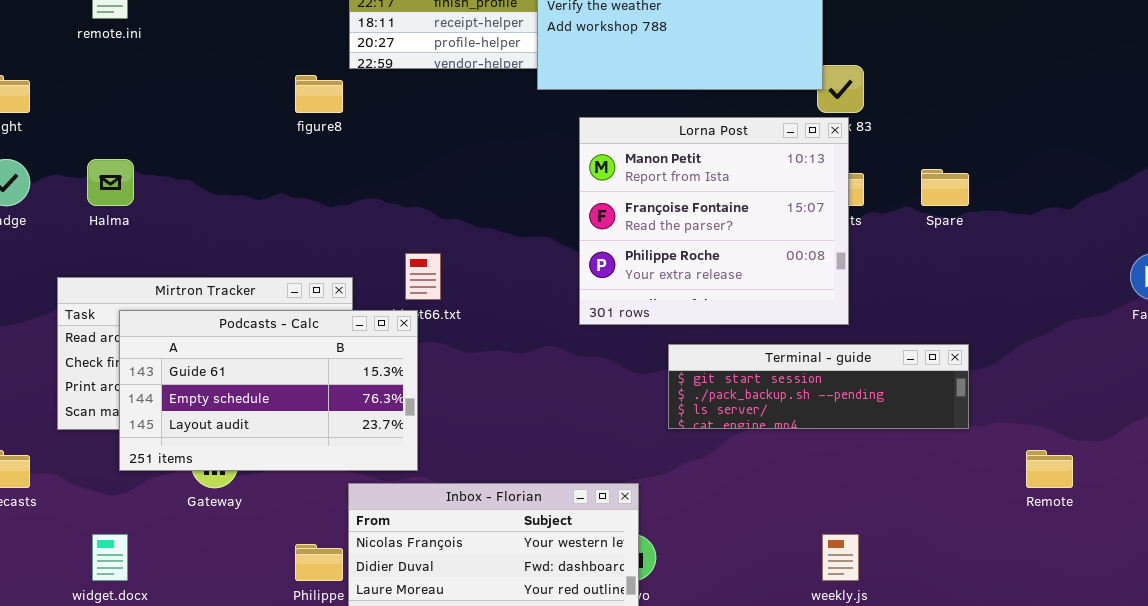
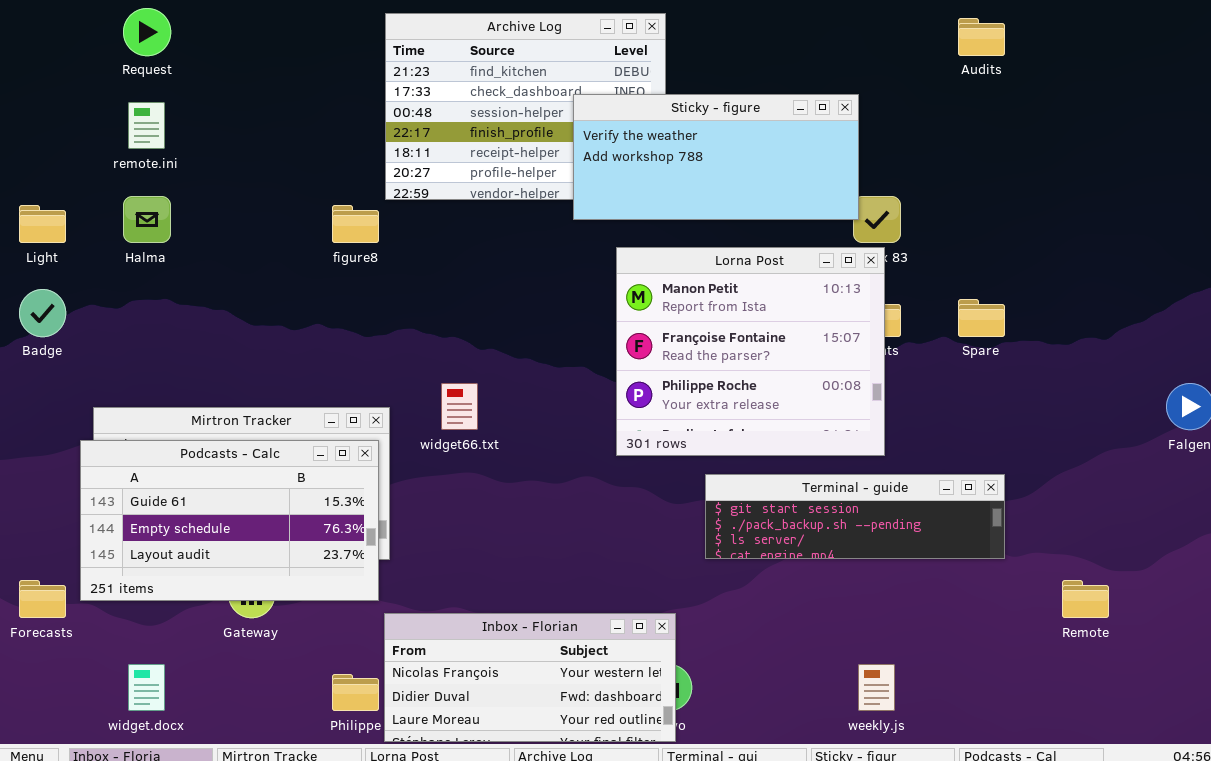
Halma: [87,159,134,206] -> [123,196,171,243], moved
Podcasts - Calc: [119,310,418,471] -> [80,440,379,601], moved

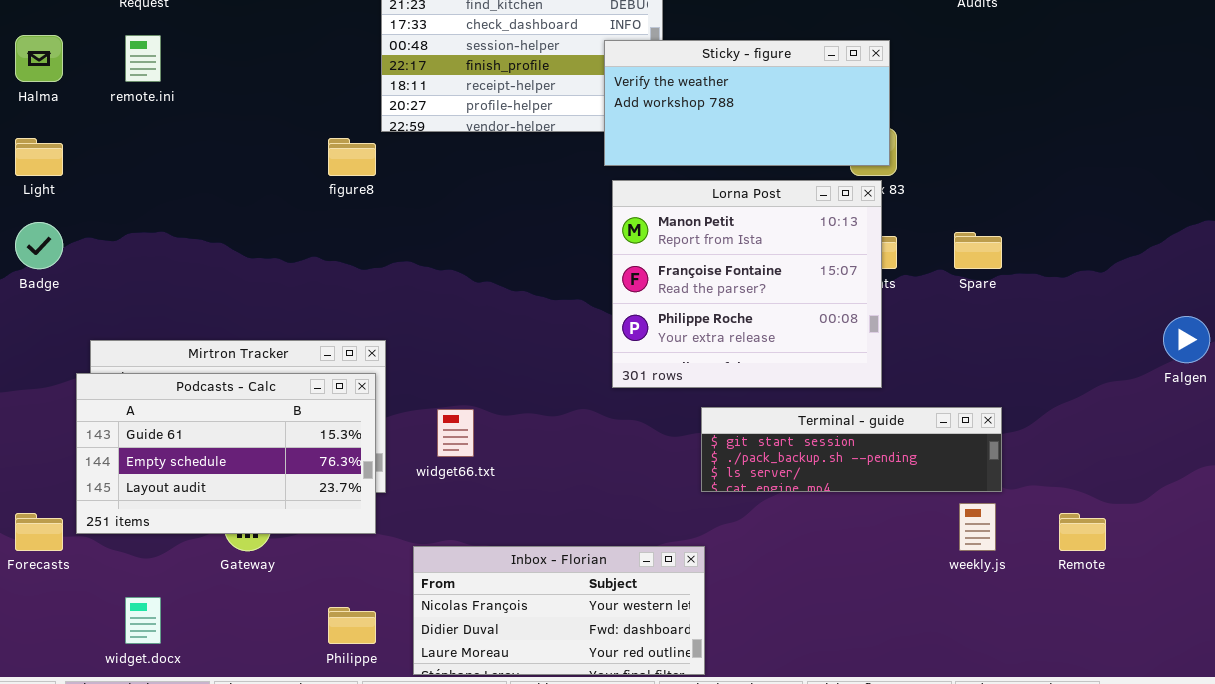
Sticky - figure: [573,94,859,220] -> [604,40,890,166], moved
Halma: [123,196,171,243] -> [15,35,63,82], moved
widget66.txt: [441,383,478,430] -> [437,409,474,457], moved
Inbox - Florian: [384,613,676,742] -> [413,546,705,675], moved
weekly.js: [858,664,895,711] -> [959,503,996,551], moved

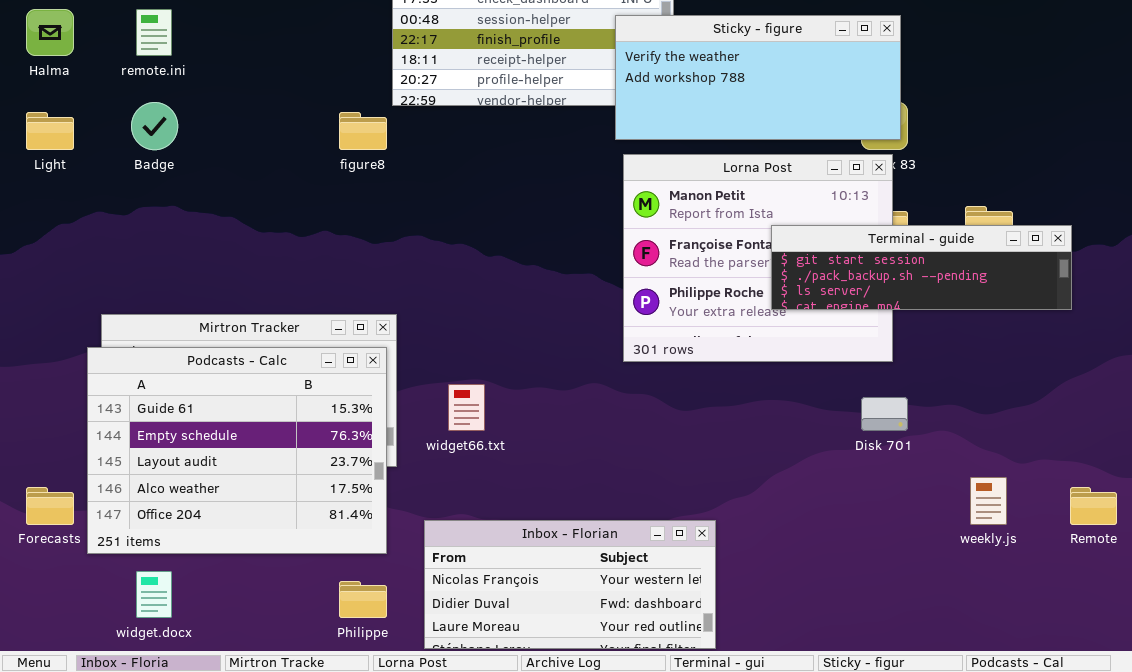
Badge: [15,222,63,269] -> [131,102,178,150], moved
Podcasts - Calc: [76,373,376,534] -> [87,347,387,554], resized
Terminal - guide: [701,407,1002,492] -> [771,225,1072,310], moved

